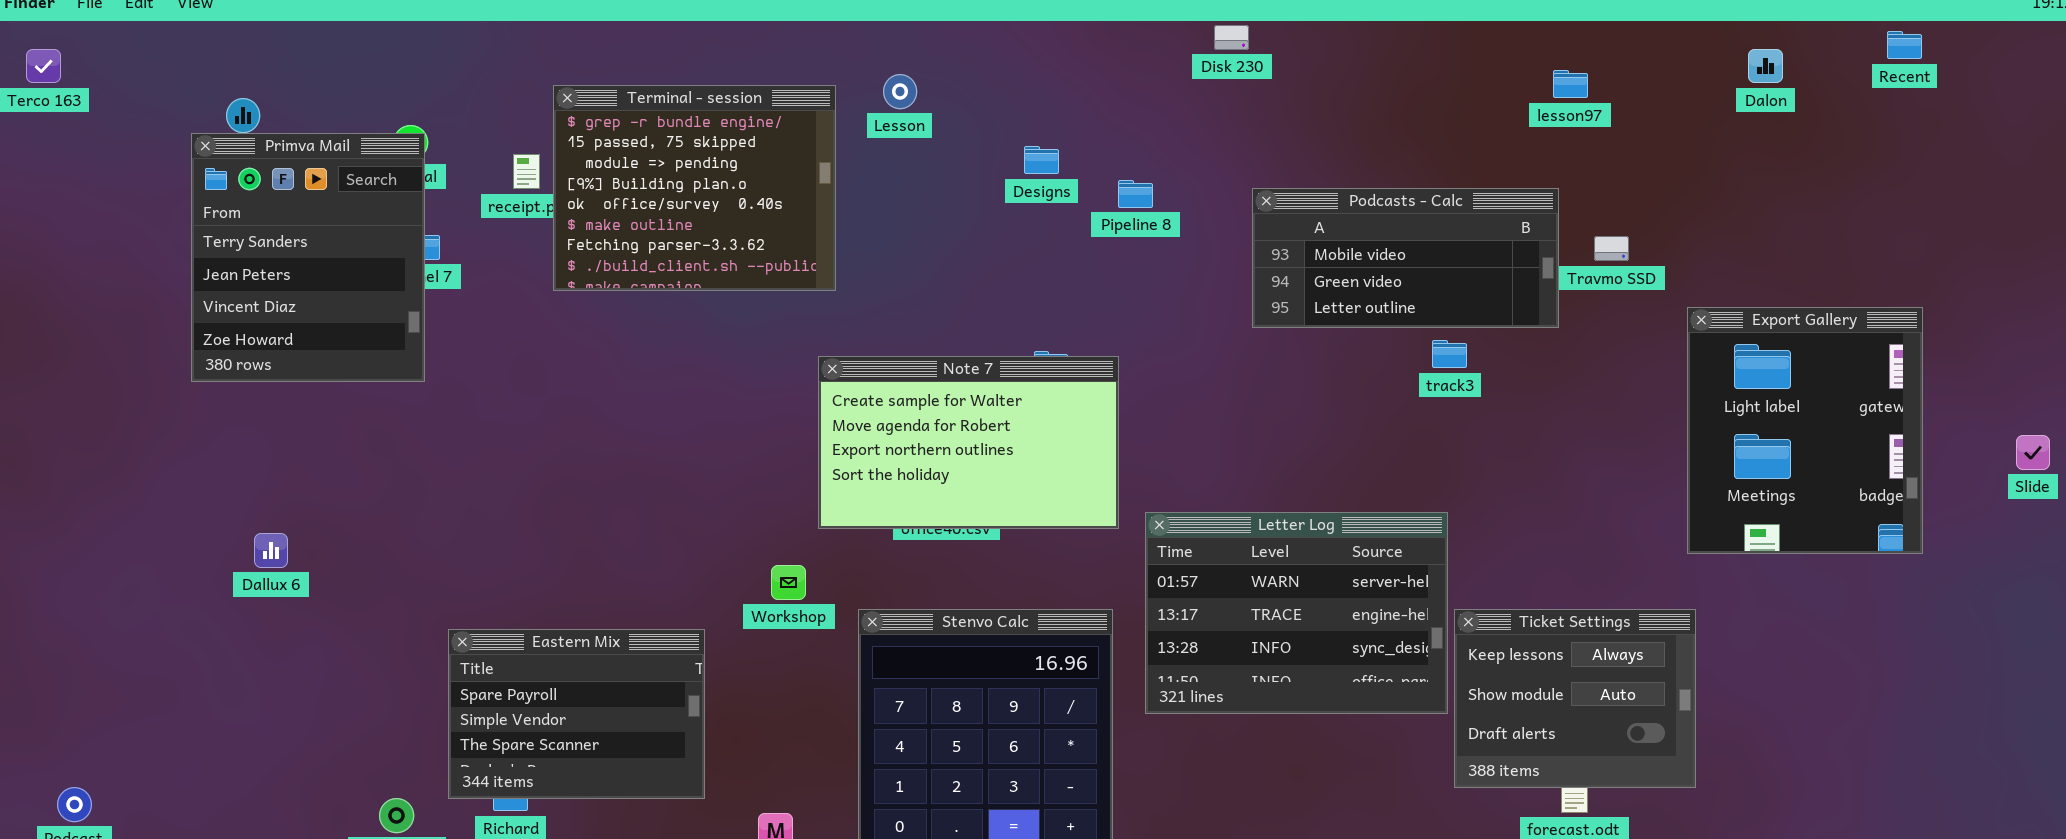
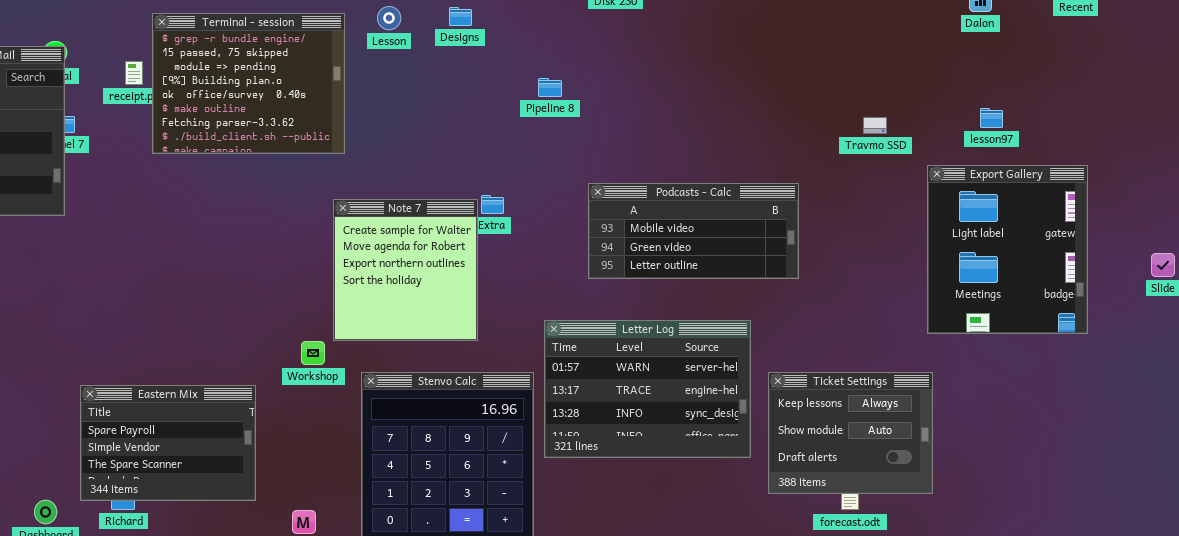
lesson97: [1553,70,1588,98] -> [980,108,1003,128], moved
Designs: [1024,146,1059,174] -> [449,7,472,26], moved
Podcasts - Calc: [1252,188,1559,328] -> [588,183,799,279], moved
Note 7: [818,356,1119,529] -> [333,199,478,341], resized
Letter Log: [1145,512,1448,714] -> [544,320,751,458], moved

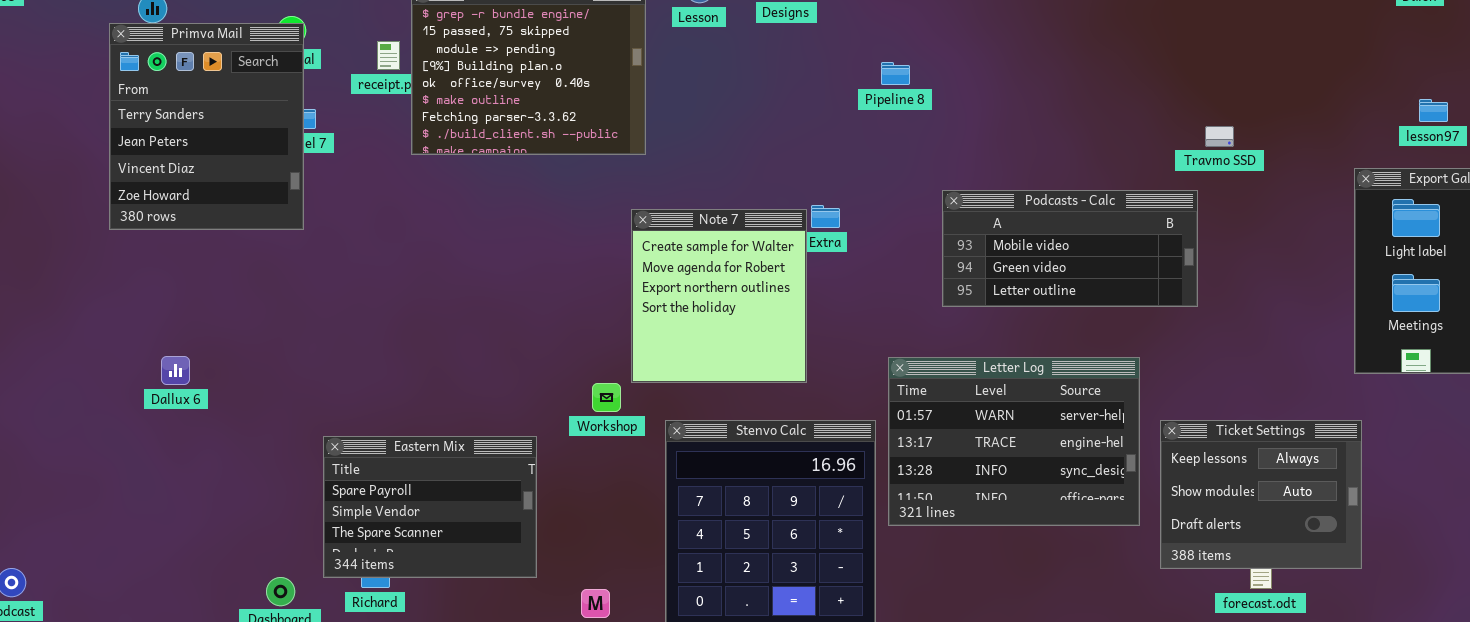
Travmo SSD: [863,117,887,134] -> [1205,126,1234,147], moved

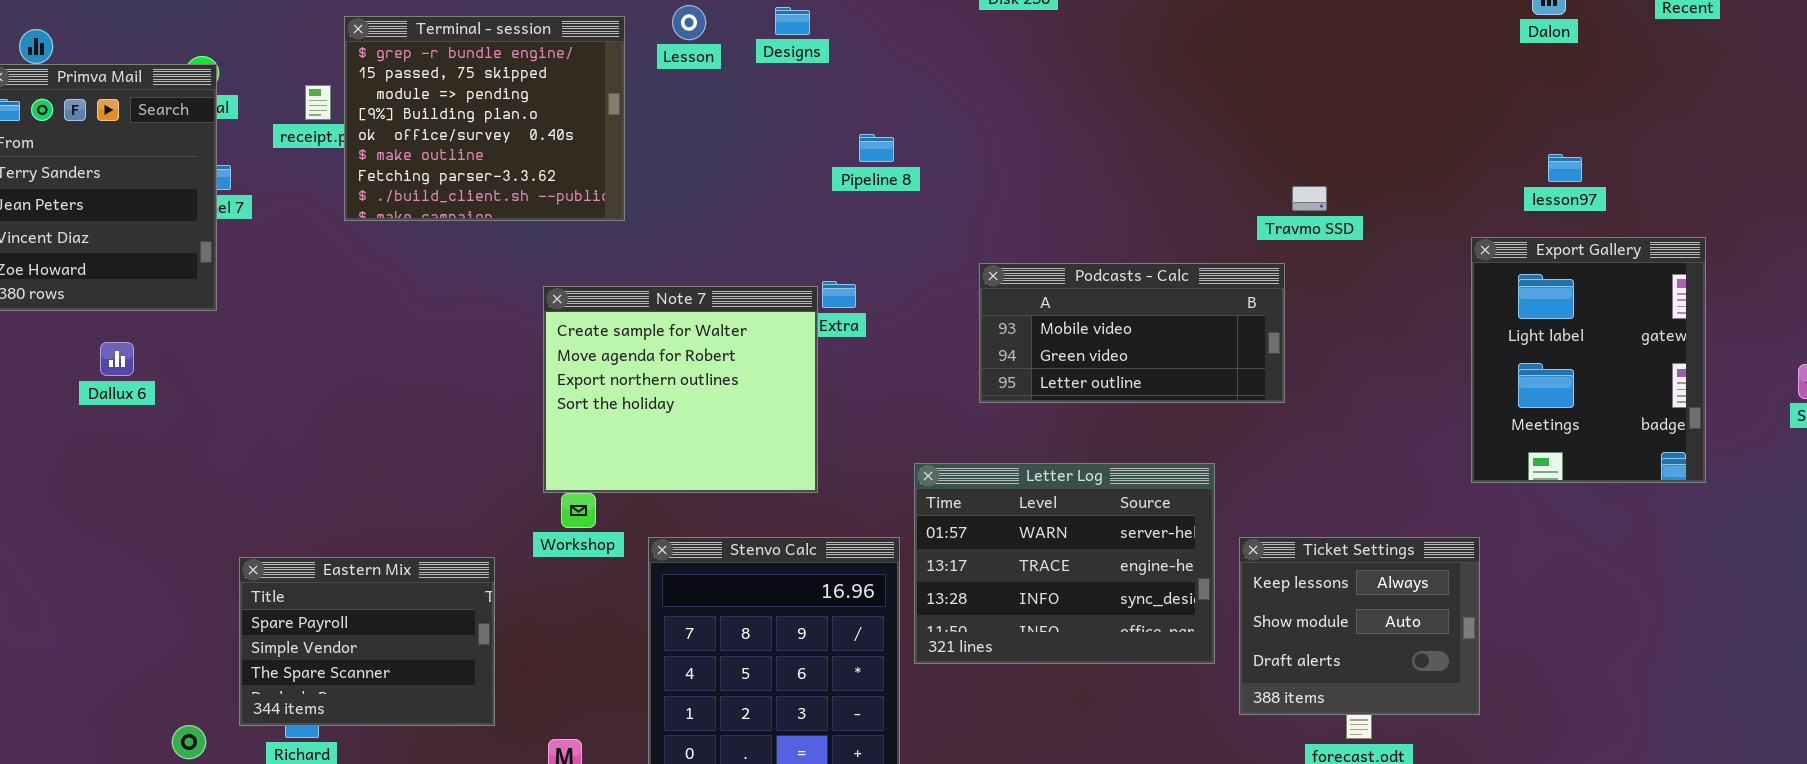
Pipeline 8: [881,62,910,85] -> [859,134,894,162], moved
Note 7: [631,209,807,383] -> [543,286,818,493], resized
Dallux 6: [161,356,190,385] -> [100,342,134,376], moved

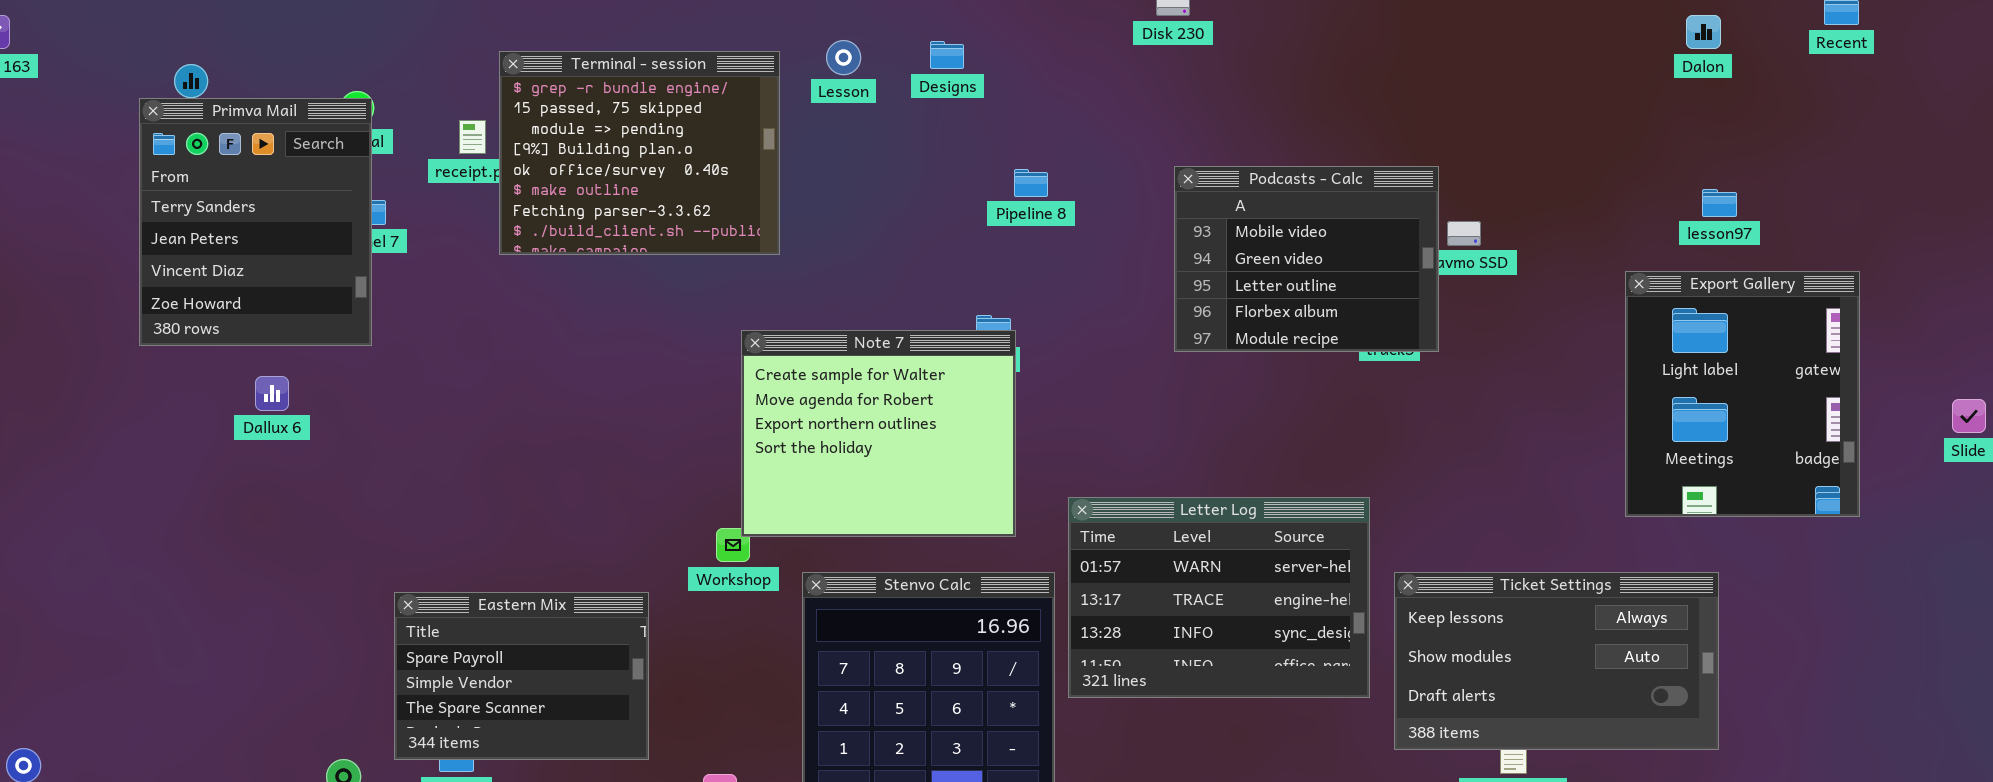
Podcasts - Calc: [979,263,1285,403] -> [1174,166,1439,352], moved, resized
Note 7: [543,286,818,493] -> [741,330,1016,537], moved
Ticket Settings: [1239,537,1480,715] -> [1394,572,1719,750], resized

